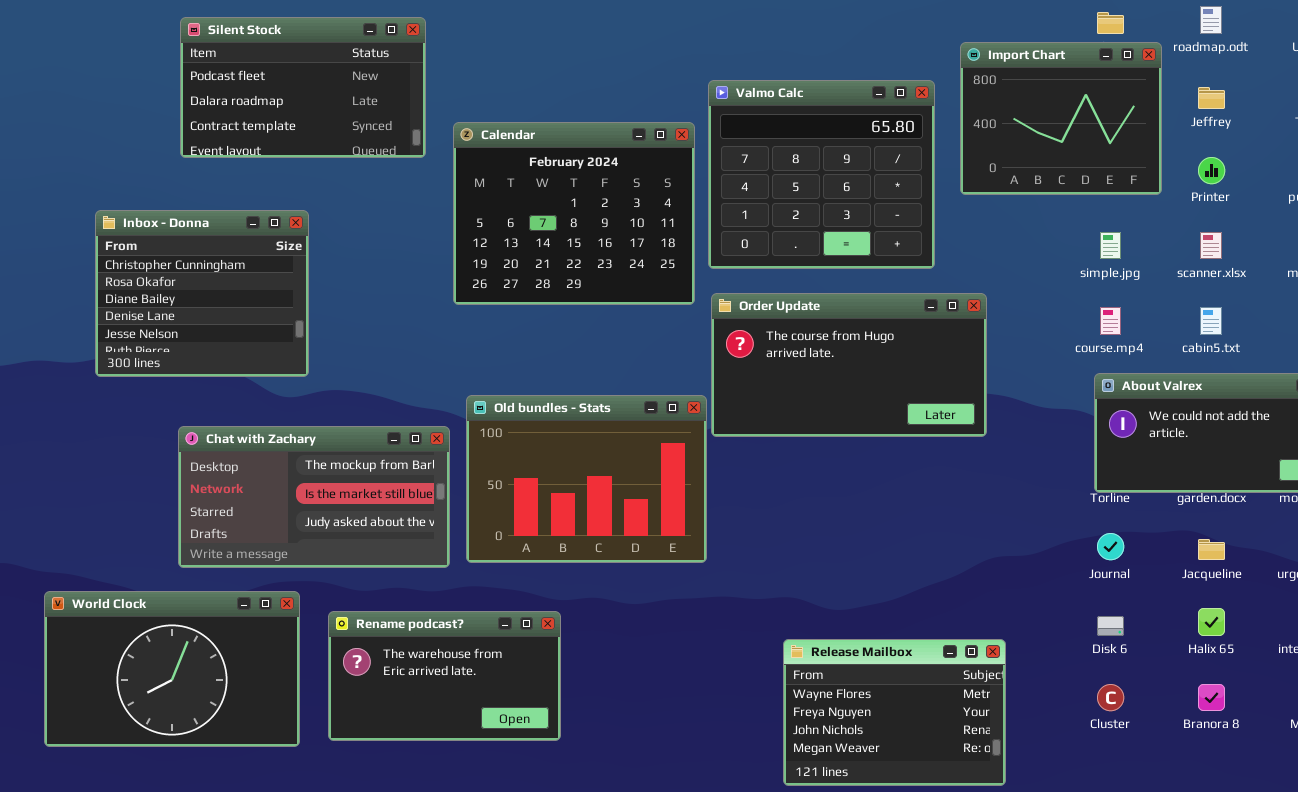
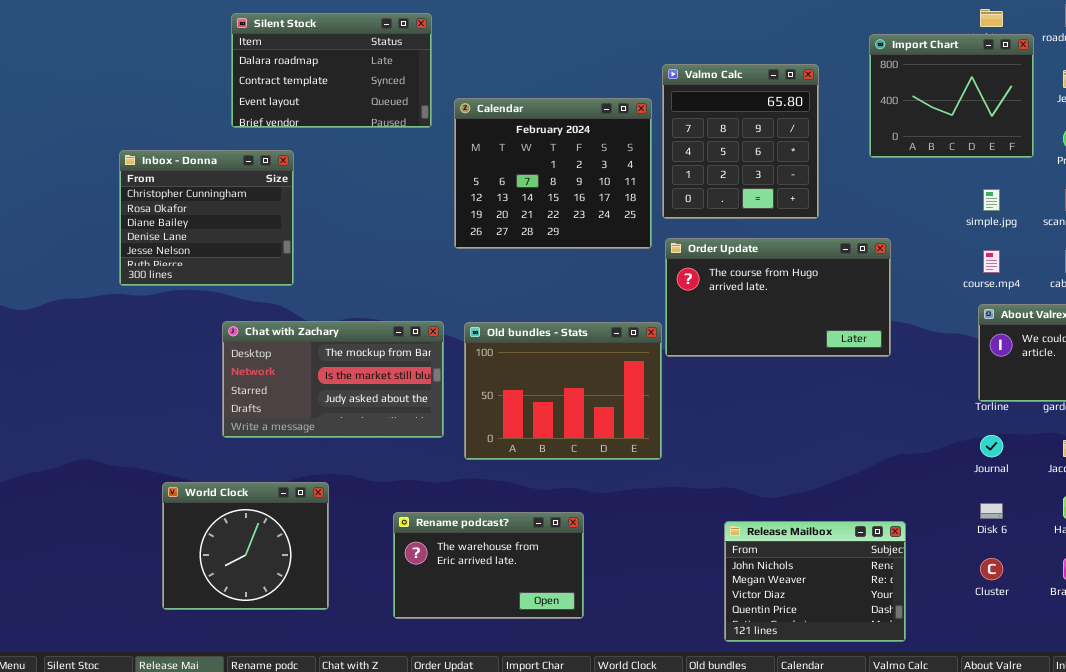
Silent Stock: [180,17,426,158] -> [231,13,432,128], scrolled down 1 row
Valmo Calc: [708,80,935,269] -> [662,64,819,219], resized
Inbox - Donna: [95,210,309,377] -> [119,150,294,286], moved
Chat with Zachary: [178,426,450,568] -> [222,321,444,438], moved
World Clock: [44,591,300,747] -> [162,482,329,610], resized
Rename podcast?: [328,611,561,741] -> [393,512,584,619], moved
Release Mailbox: [783,639,1006,786] -> [724,521,906,642], scrolled down 2 rows

